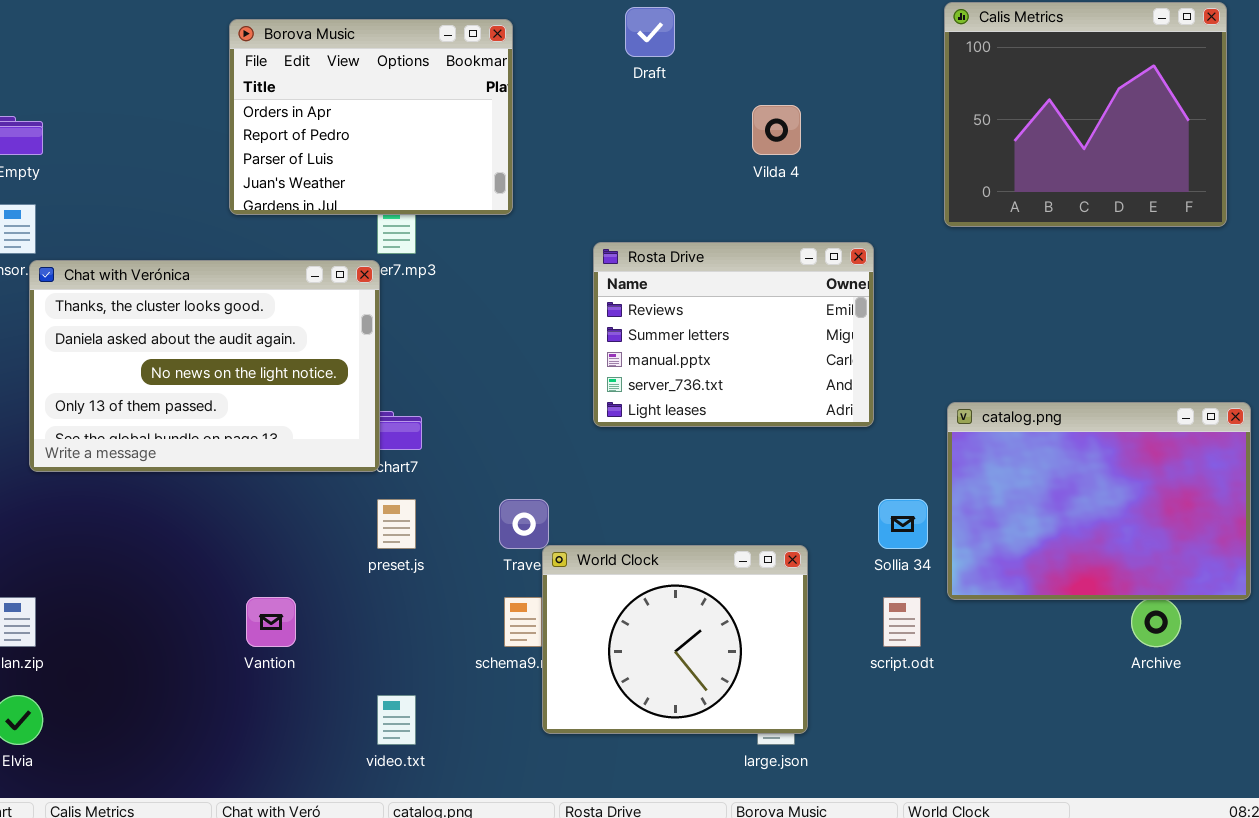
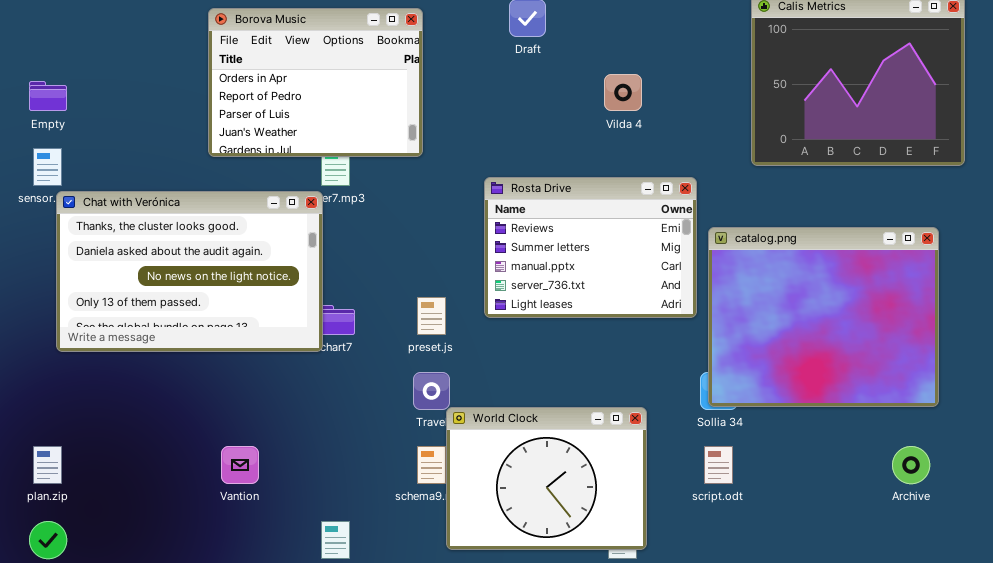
catalog.png: [947,402,1251,600] -> [708,227,939,407], moved, resized
preset.js: [377,499,416,549] -> [417,297,446,335], moved

